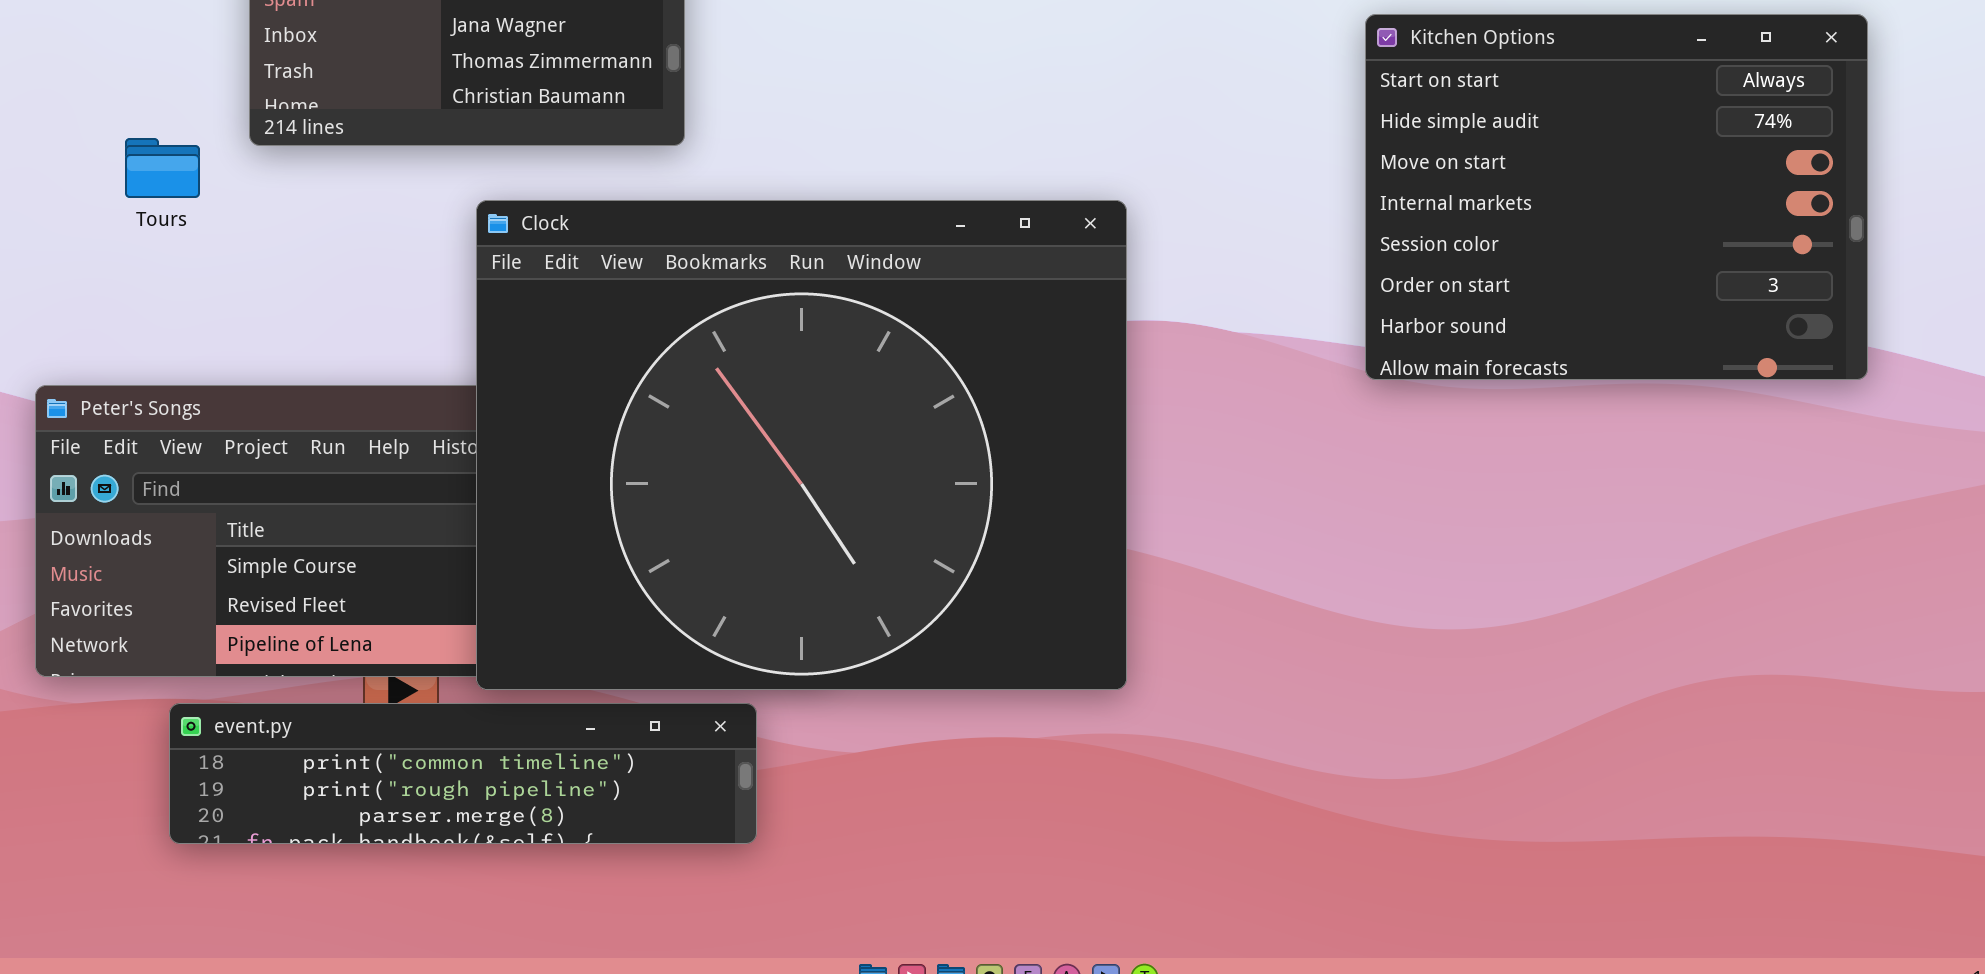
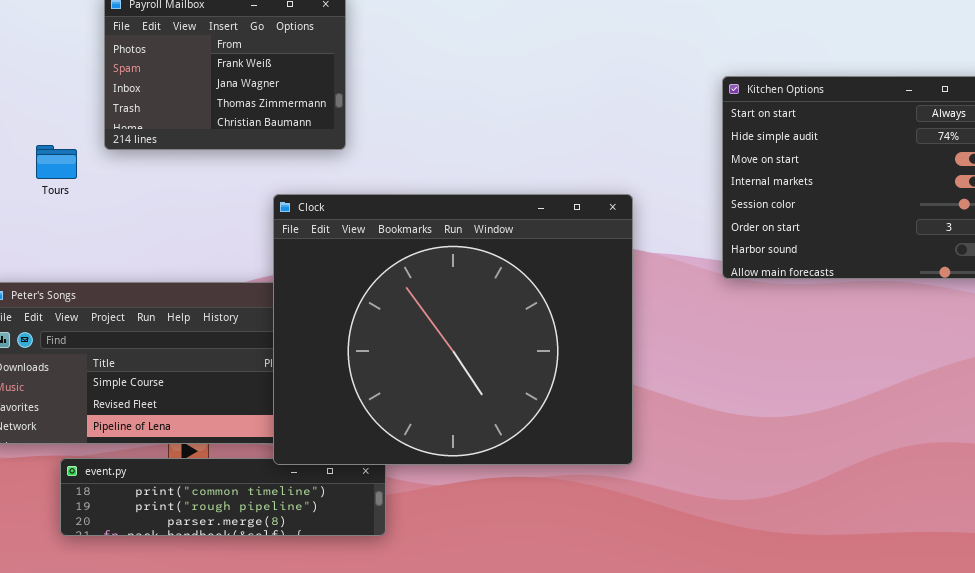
Clock: [476,200,1127,690] -> [273,194,633,465], moved

